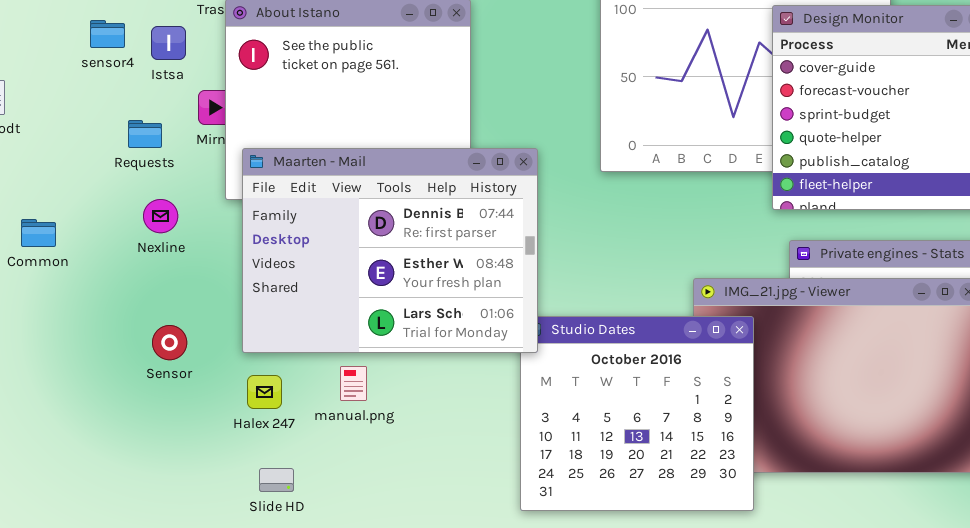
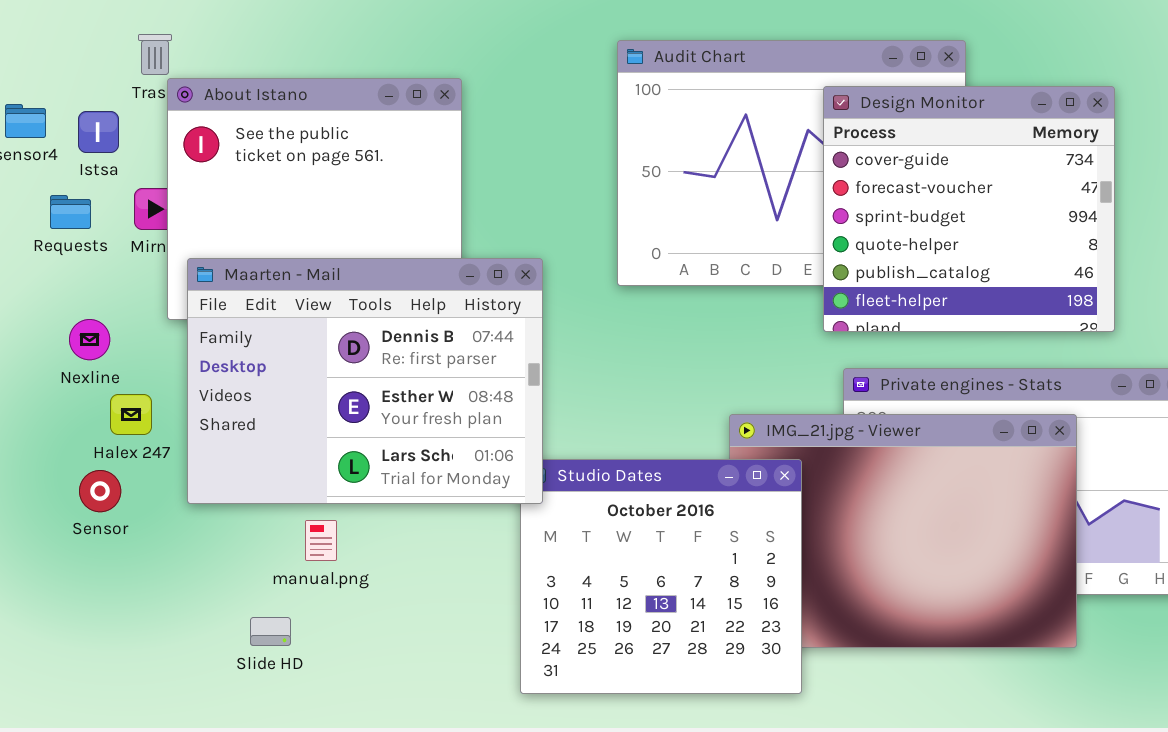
Requests: [128,120,162,148] -> [50,195,91,229], moved
Halex 247: [247,375,282,409] -> [110,394,152,435], moved
Slide HD: [259,468,294,492] -> [250,617,291,646], moved

